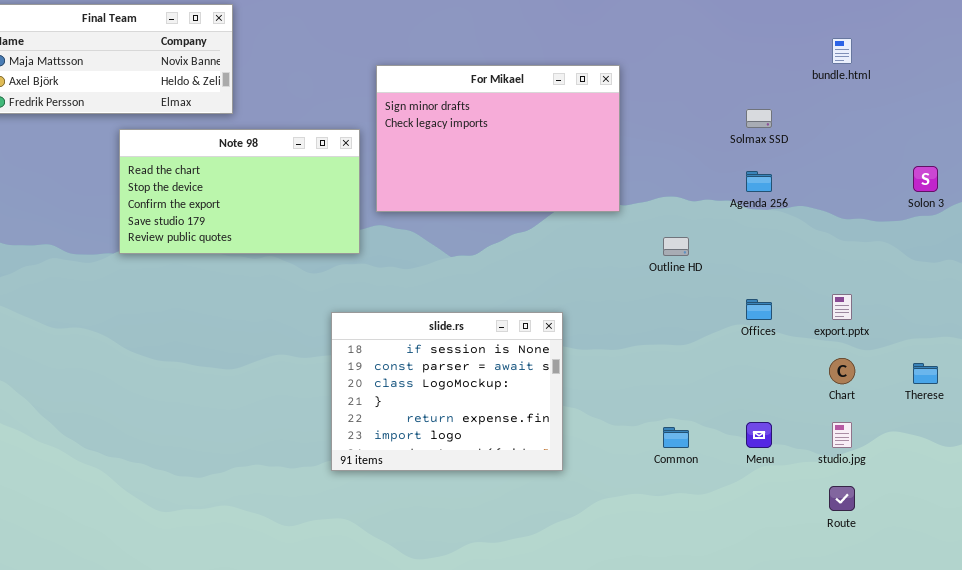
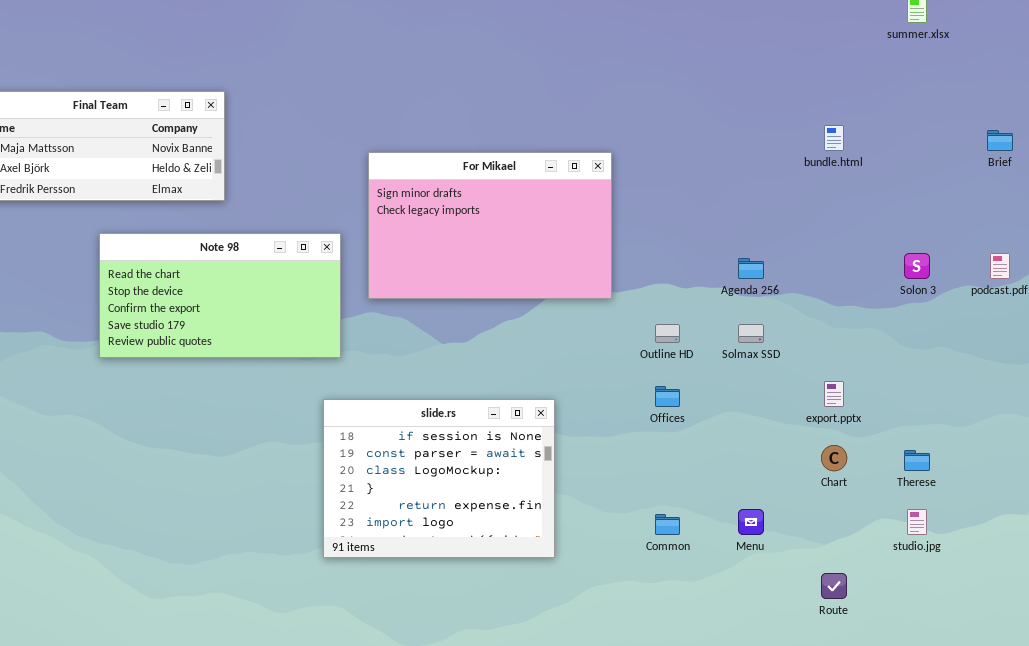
Solmax SSD: [746,109,772,128] -> [738,324,764,343], moved
Note 98: [119,129,360,254] -> [99,233,341,358], moved
Offices: [746,299,772,320] -> [655,386,680,407], moved
studio.jpg: [832,422,852,448] -> [907,509,927,535], moved

